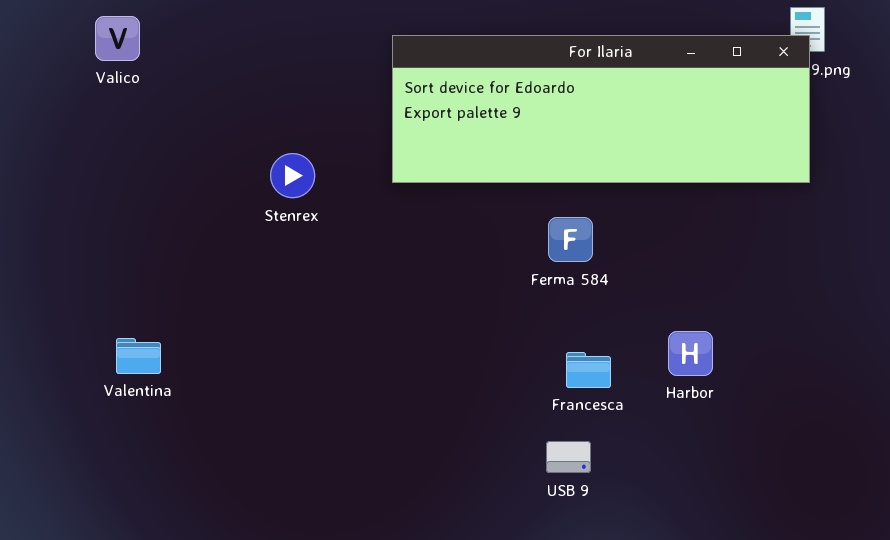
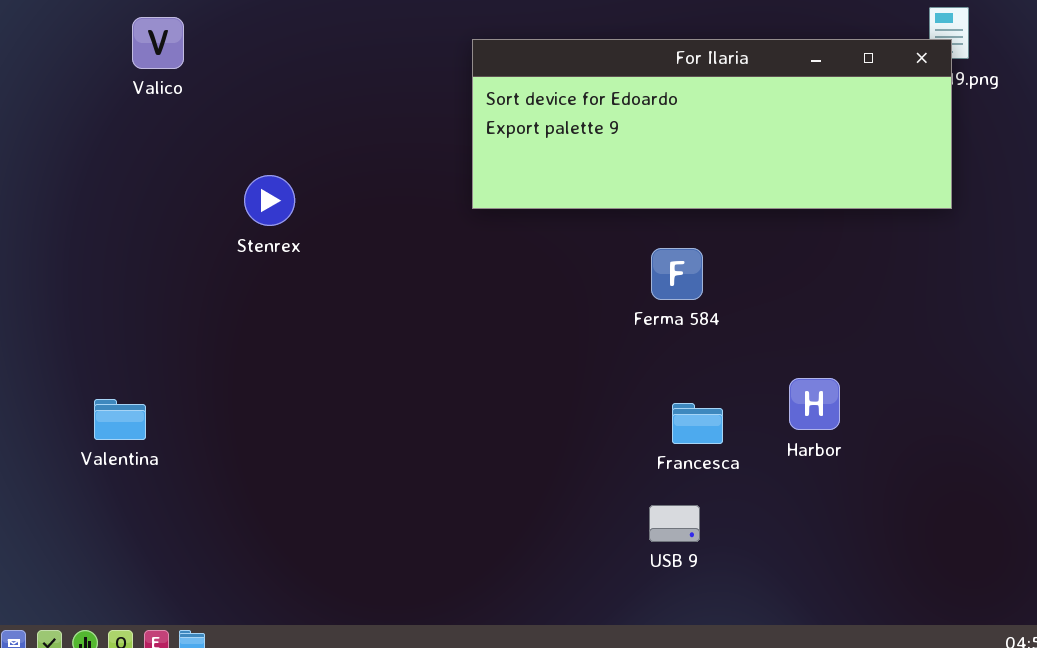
Stenrex: [270,153,315,198] -> [244,175,295,226], moved
Valentina: [116,338,161,374] -> [94,399,146,440], moved

